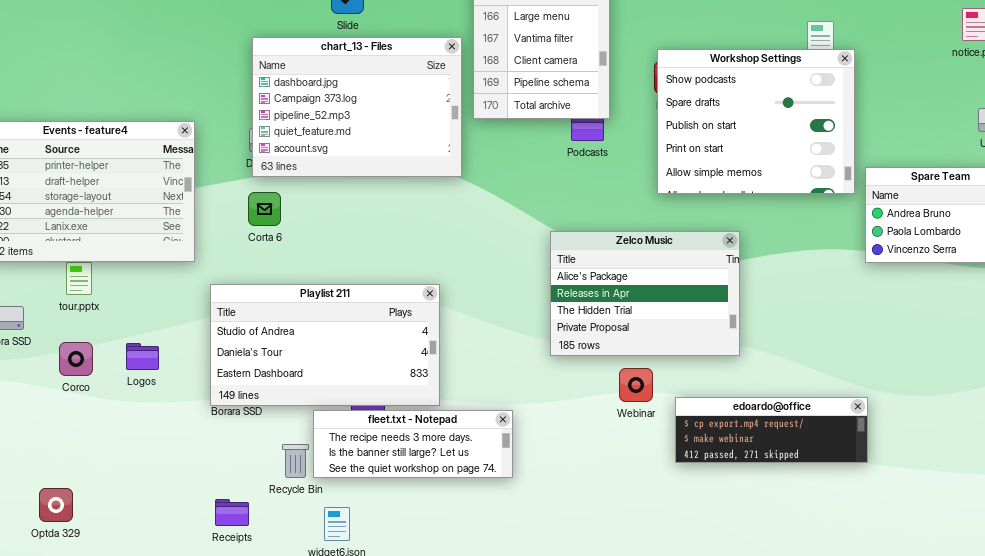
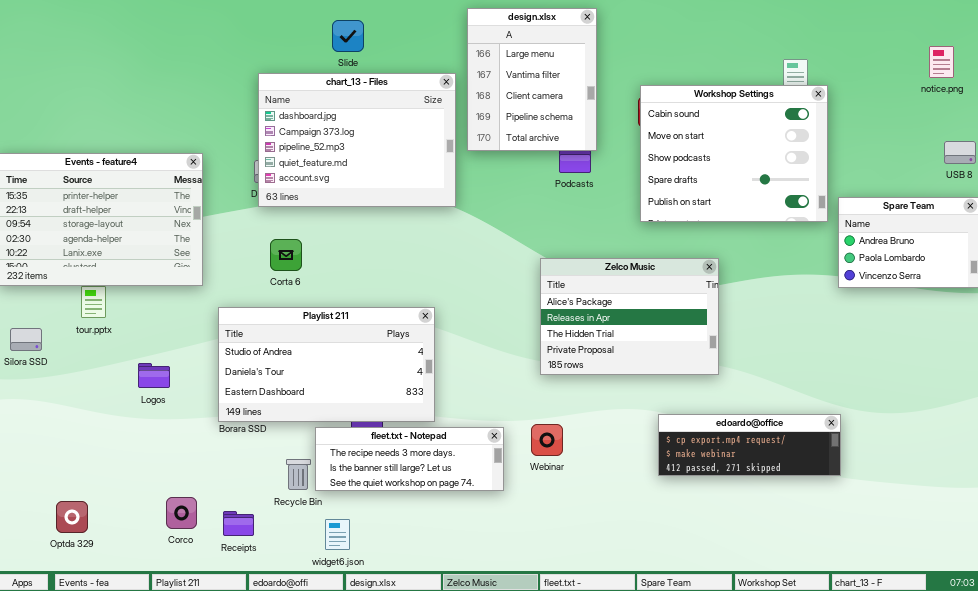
Workshop Settings: [657,49,855,194] -> [640,85,828,222], scrolled up 2 rows
Corta 6: [248,192,281,226] -> [270,239,302,271], moved
Corco: [59,342,93,376] -> [166,497,197,529], moved
Webinar: [619,368,653,402] -> [531,424,563,456], moved

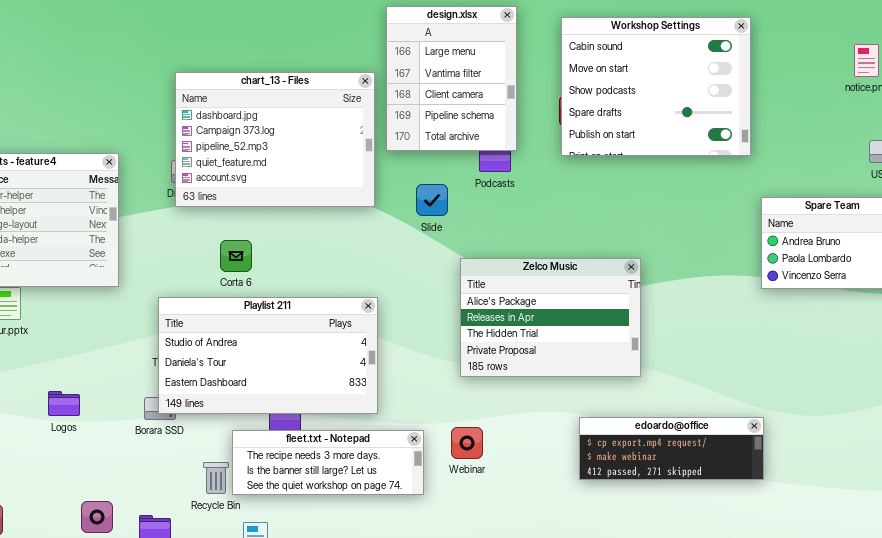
Slide: [332,20,364,52] -> [416,184,448,216], moved
Workshop Settings: [640,85,828,222] -> [561,17,751,156], moved
Corta 6: [270,239,302,271] -> [220,240,252,272], moved
Playlist 211: [218,307,435,422] -> [158,297,378,414], moved
Logos: [138,363,170,388] -> [48,391,80,416], moved

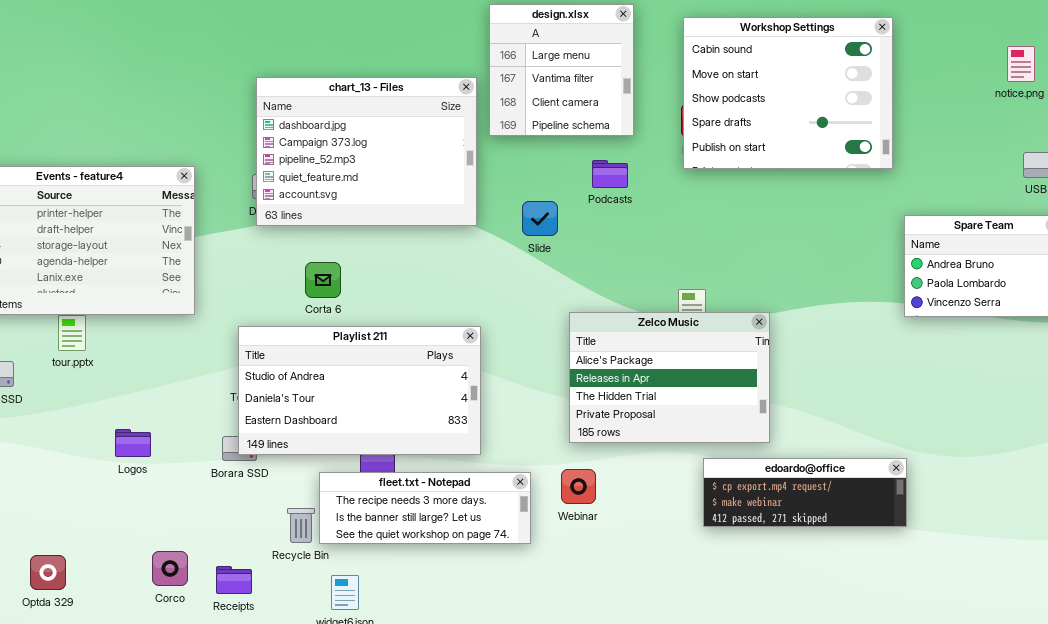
design.xlsx: [386,6,517,151] -> [489,4,634,136], resized
Zelco Music: [460,258,641,377] -> [569,312,770,443], moved

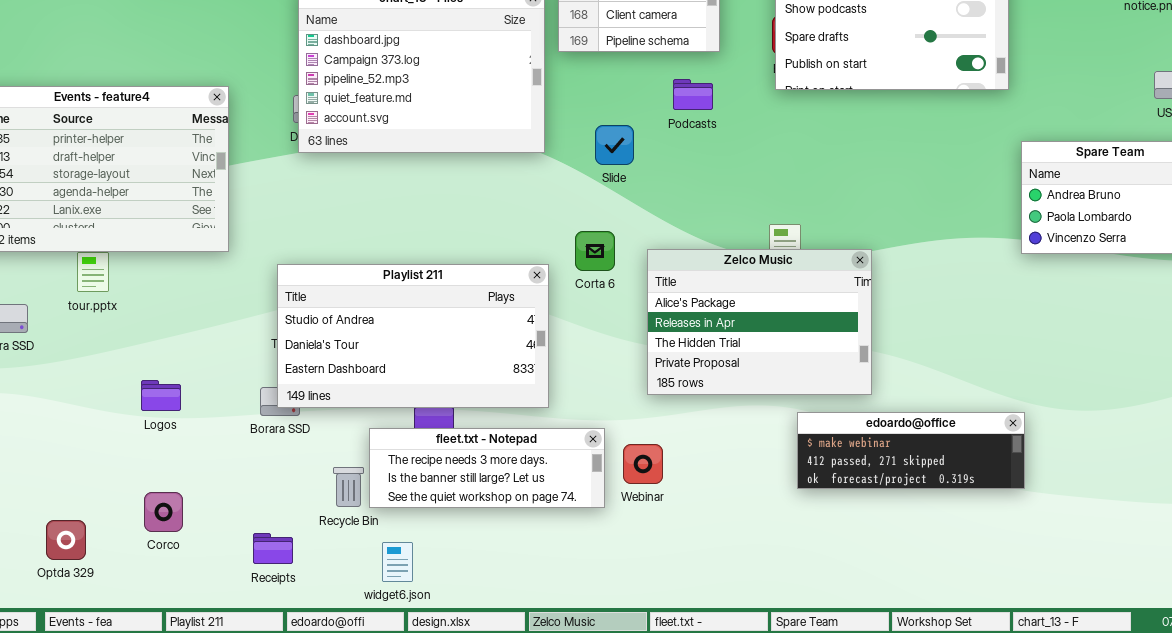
Corta 6: [305,262,341,298] -> [575,231,615,271], moved
edoardo@office: [703,458,907,527] -> [797,412,1025,489], scrolled down 1 row
Webinar: [561,469,596,504] -> [623,444,663,484], moved
Corco: [152,551,188,586] -> [144,492,183,532], moved

